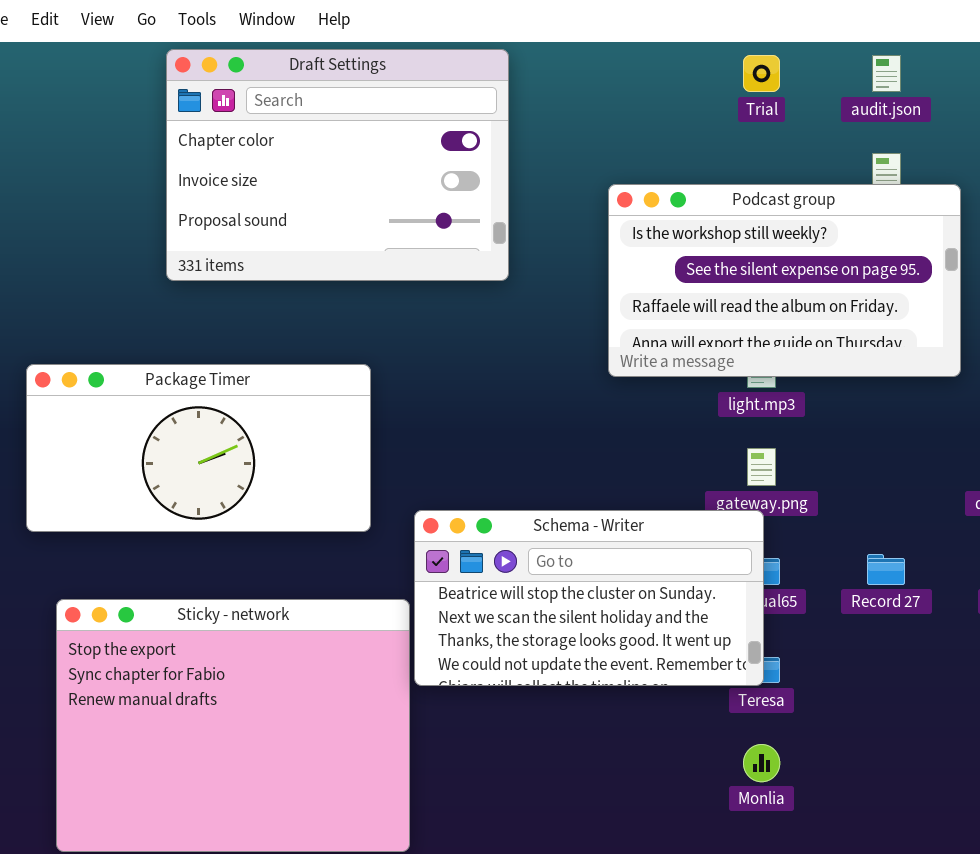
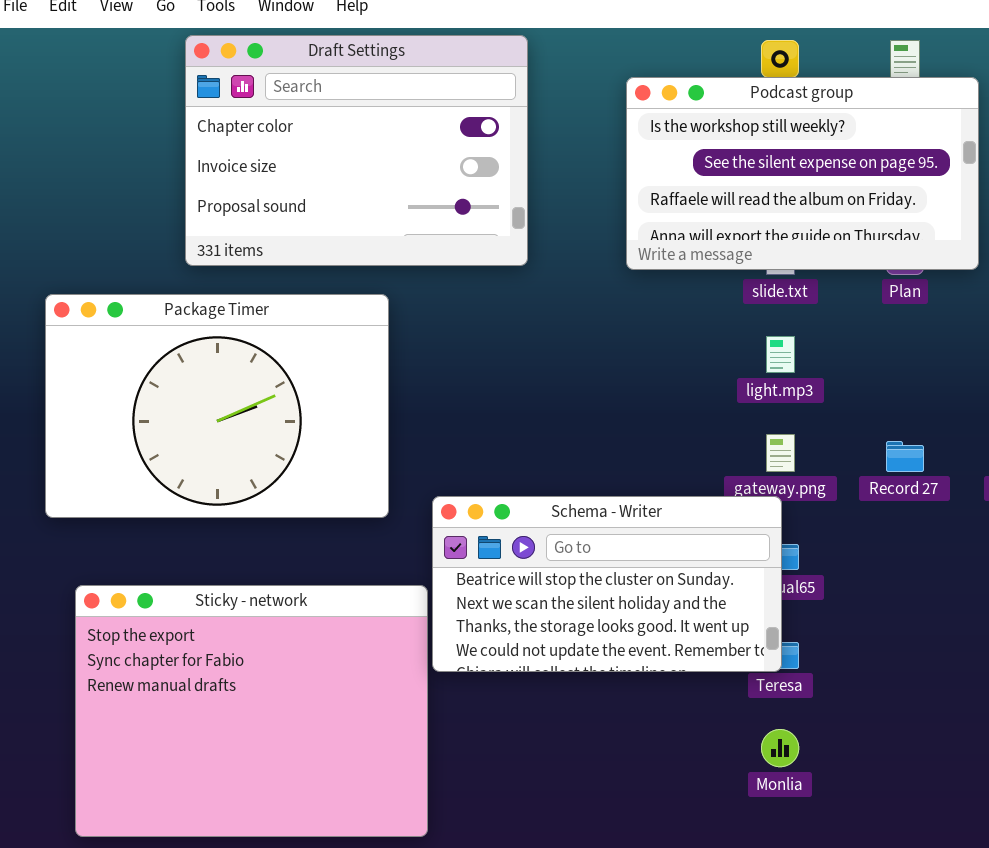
Podcast group: [608,184,961,377] -> [626,77,979,270], moved
Package Timer: [26,364,371,532] -> [45,294,389,518], resized
Record 27: [867,554,905,585] -> [886,441,924,472], moved

